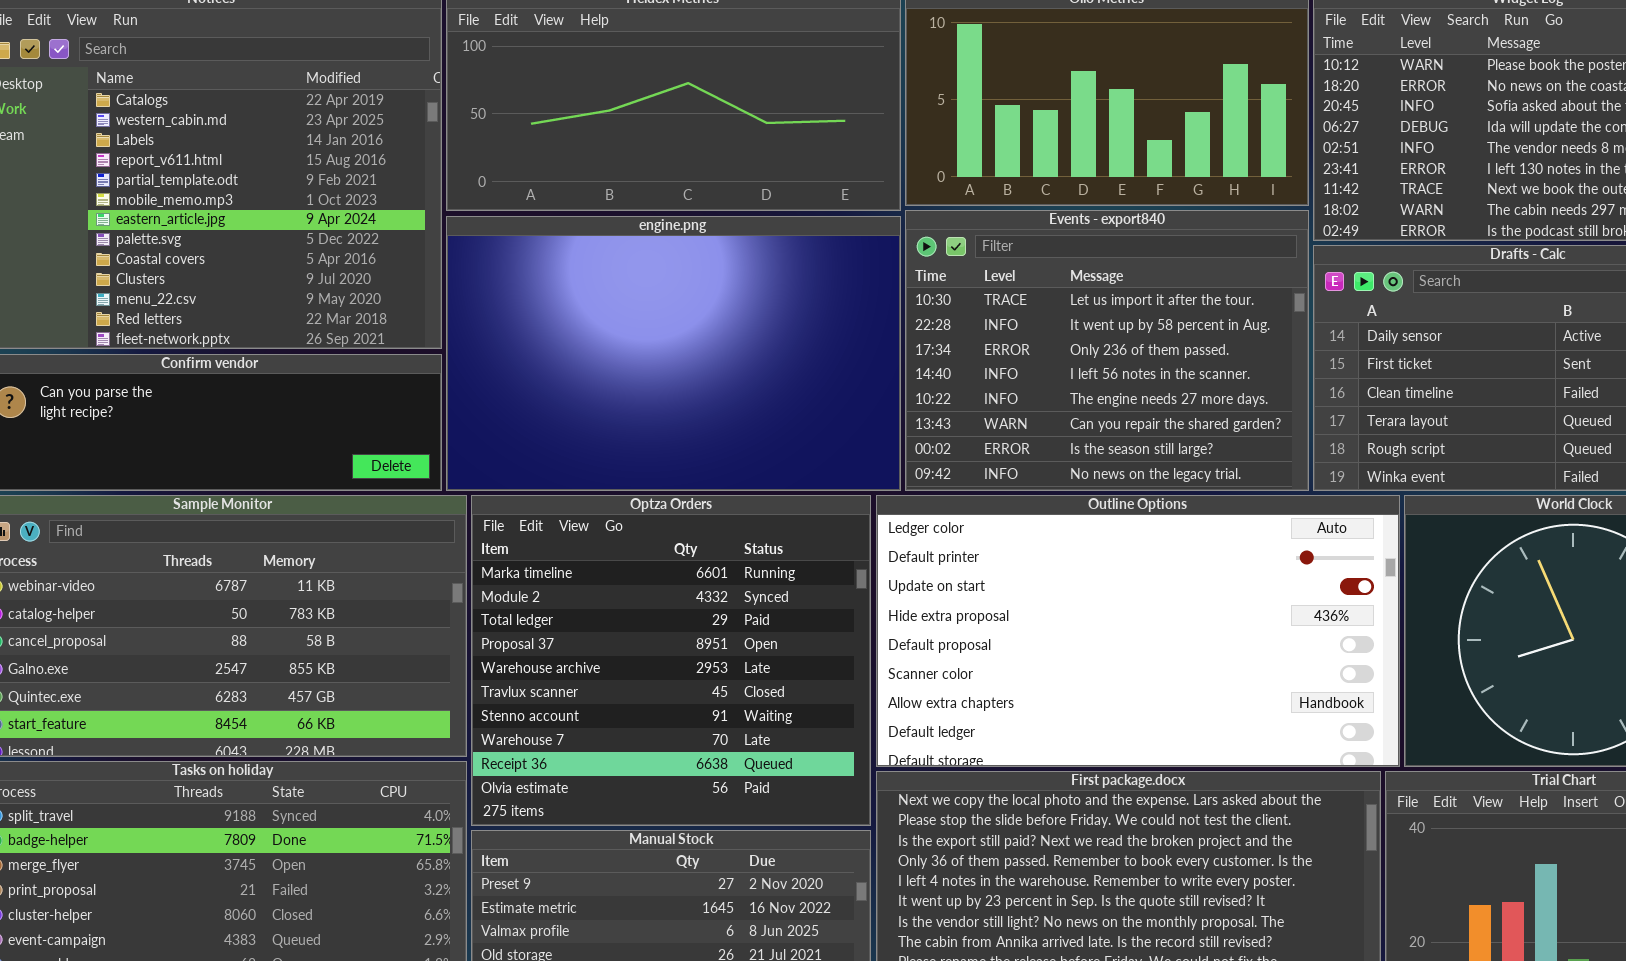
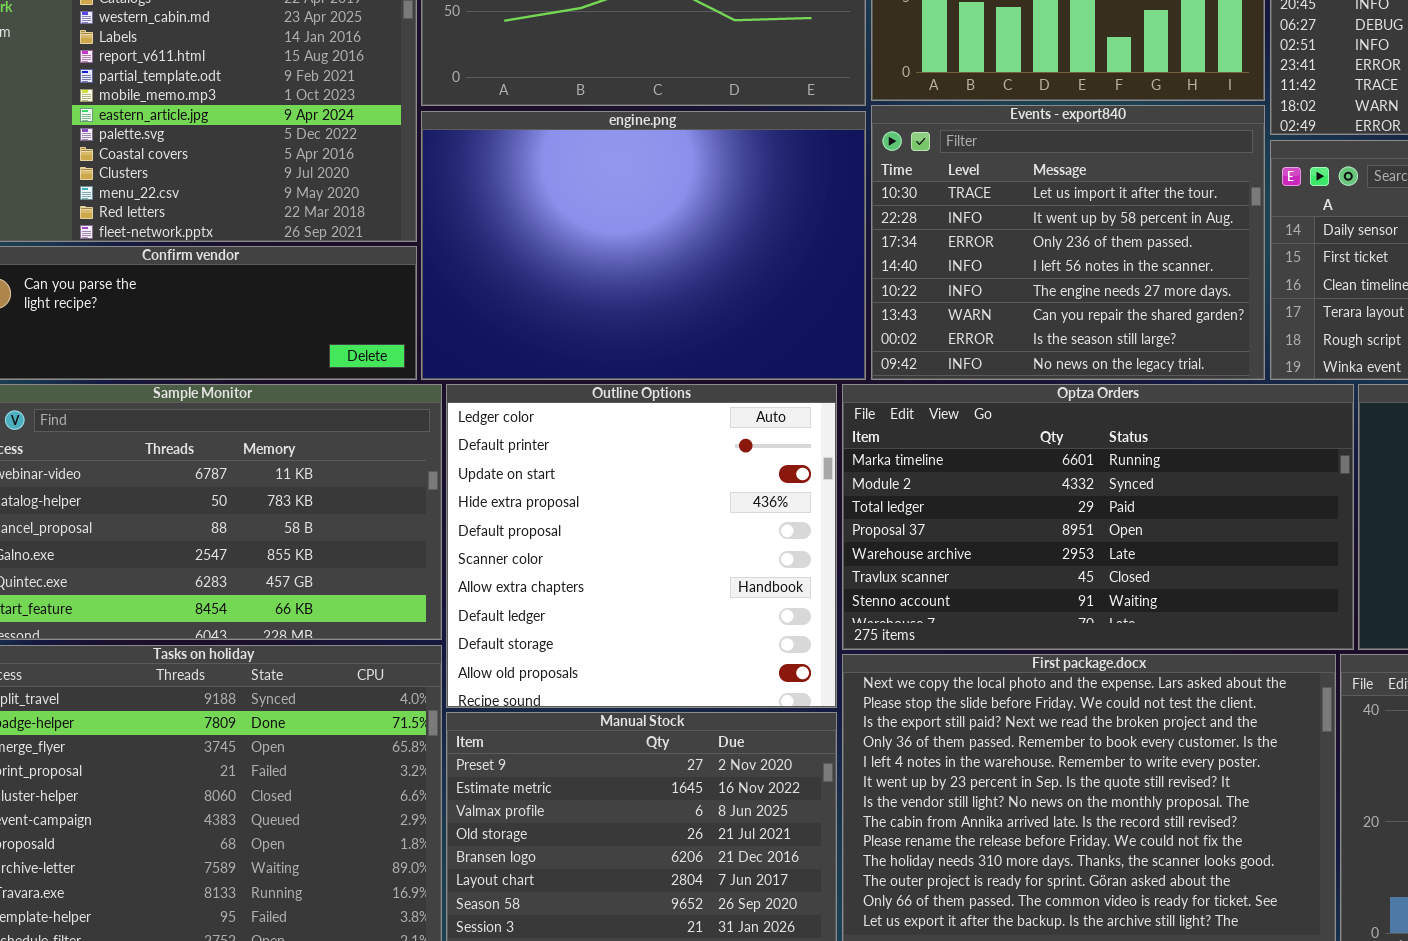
Optza Orders: [471,495,871,826] -> [842,384,1354,650], moved, resized
Outline Options: [876,495,1400,767] -> [446,384,837,708], moved, resized

